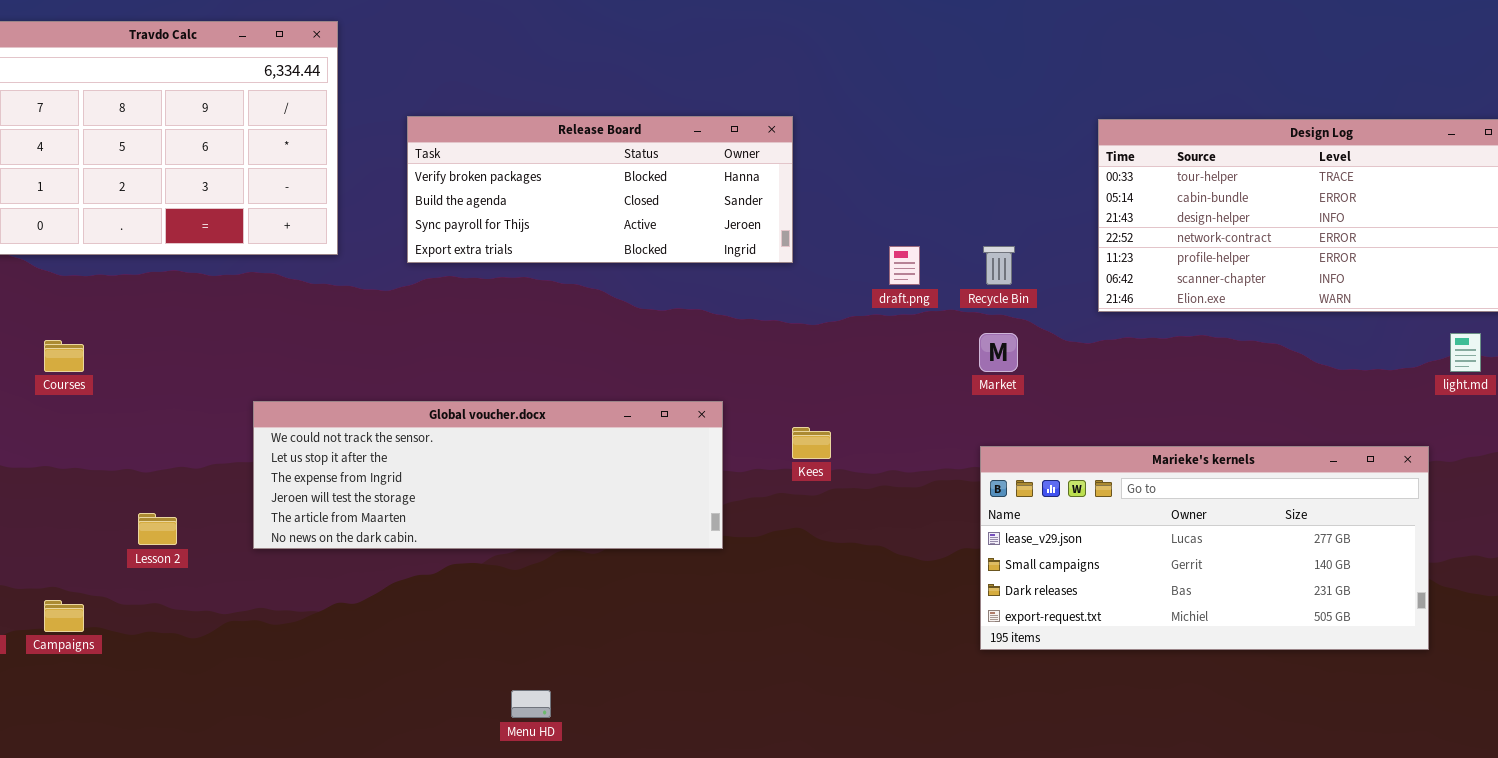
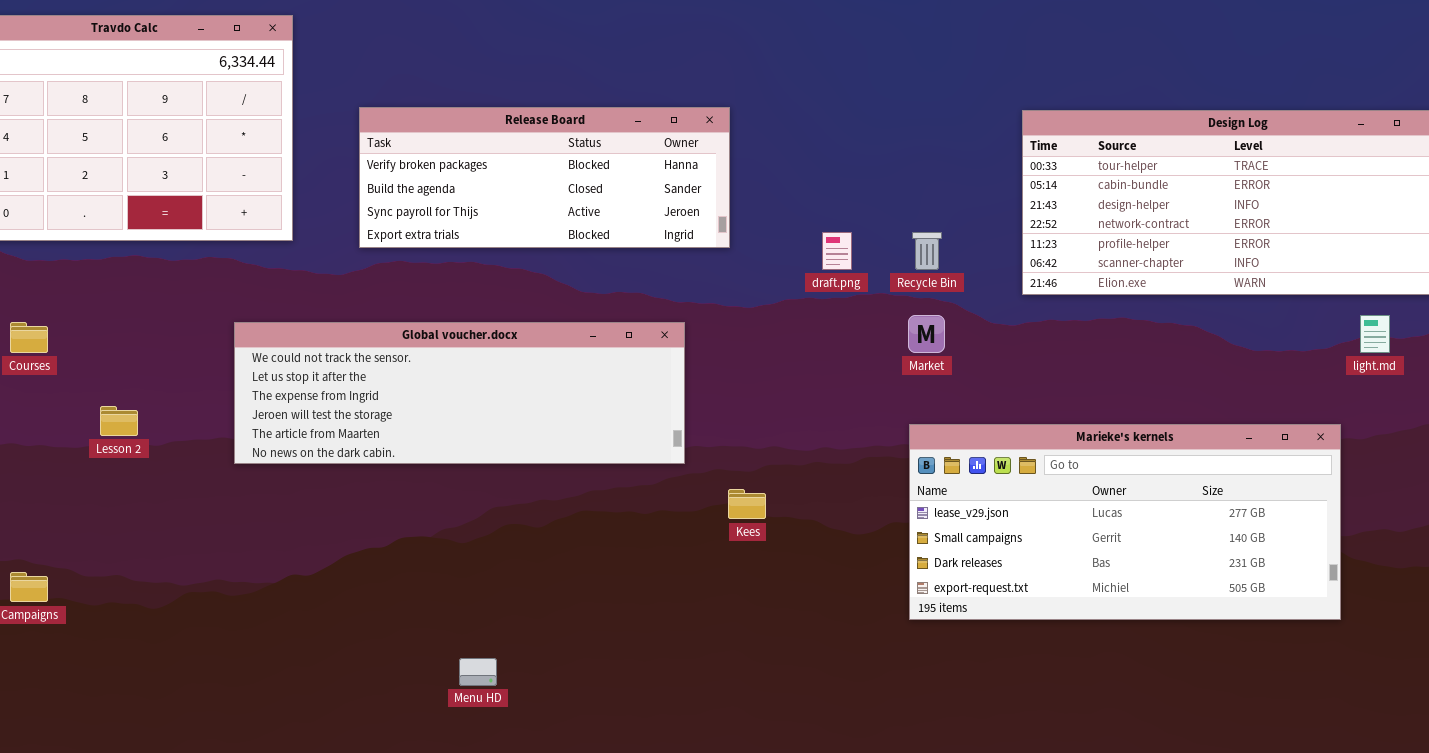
Global voucher.docx: [253,401,723,549] -> [234,322,685,464], moved
Kees: [792,427,831,459] -> [728,489,766,519], moved
Lesson 2: [138,513,177,545] -> [100,406,138,436], moved

